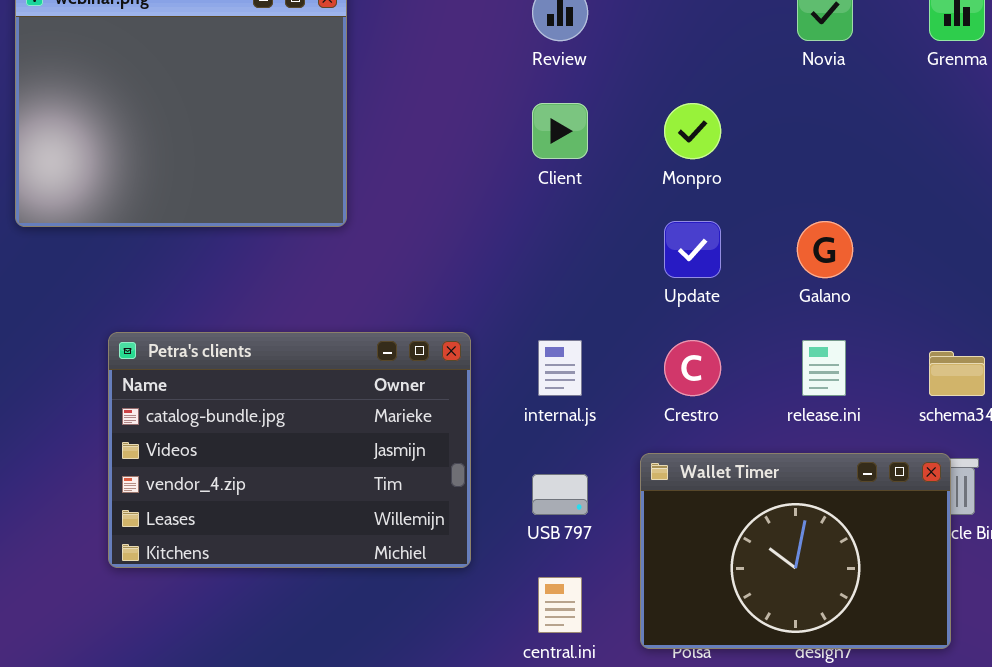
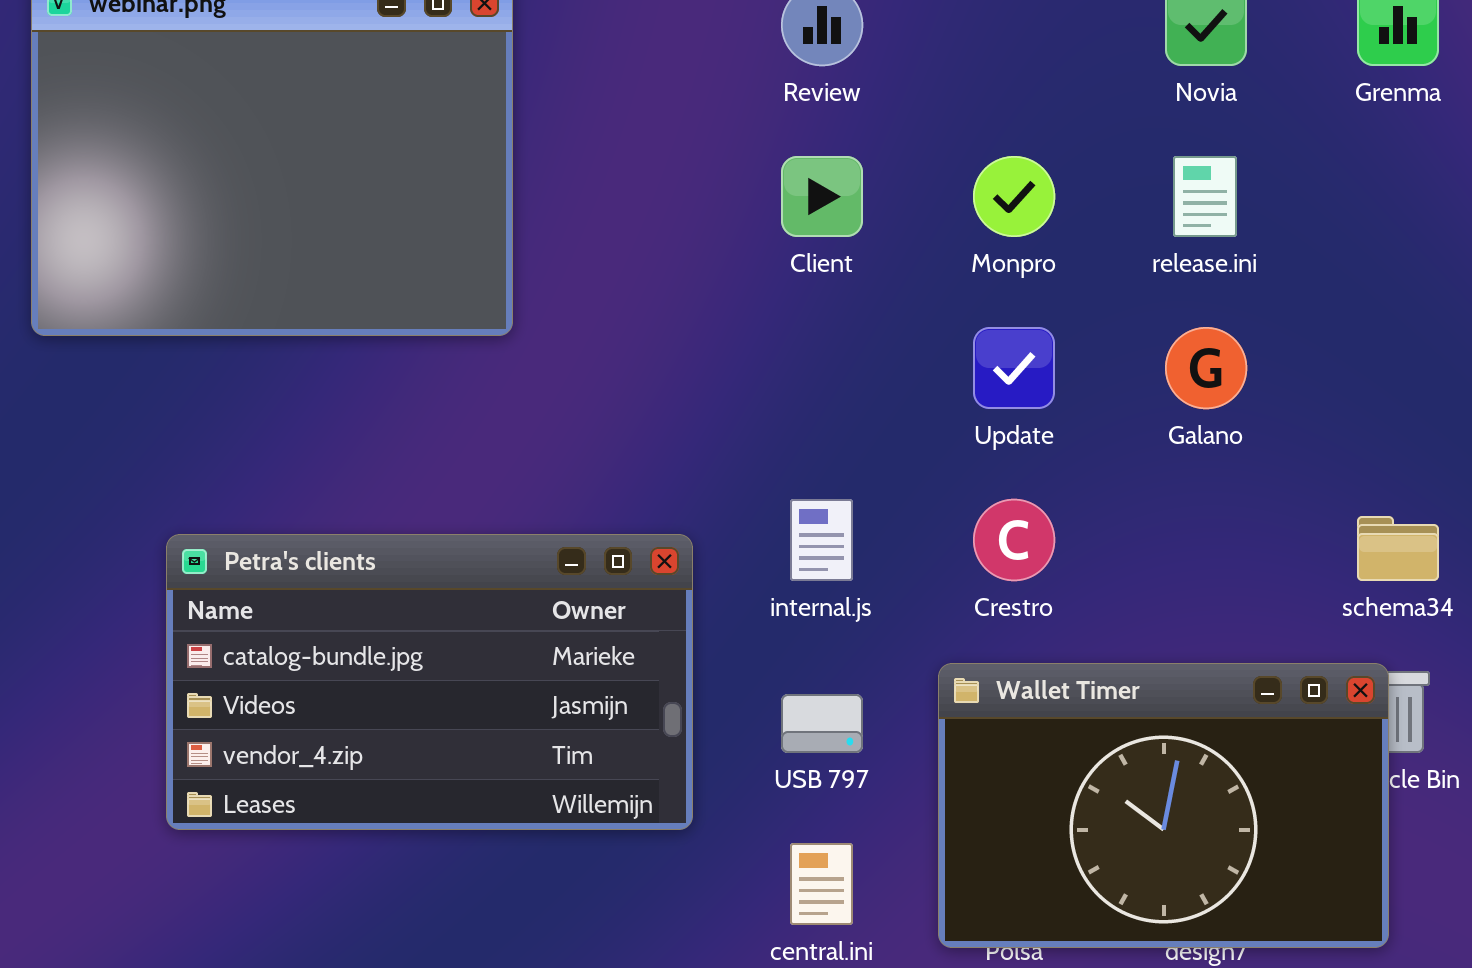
Petra's clients: [108,332,471,568] -> [166,534,693,830], resized
release.ini: [802,340,846,396] -> [1173,156,1237,237], moved

